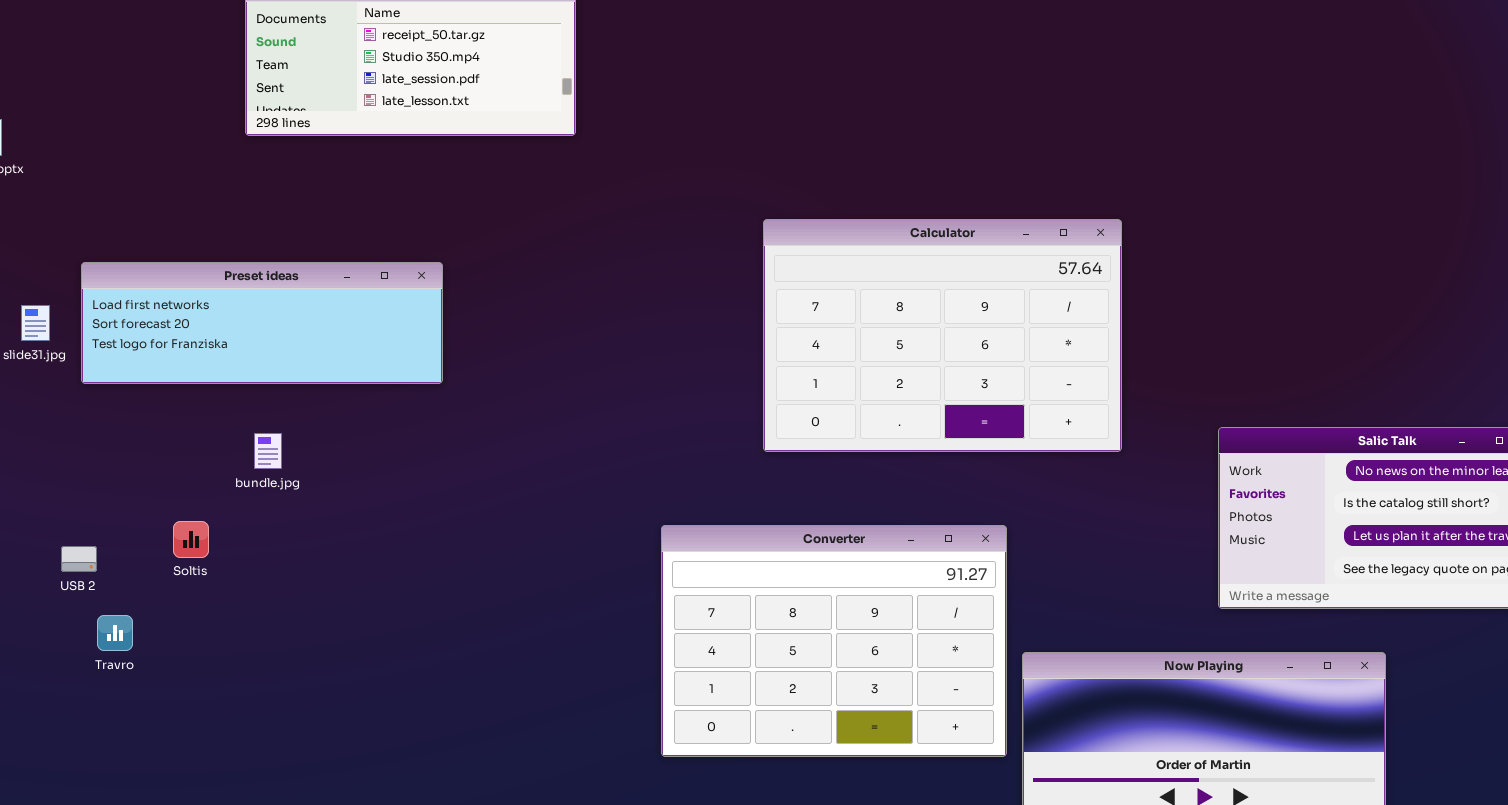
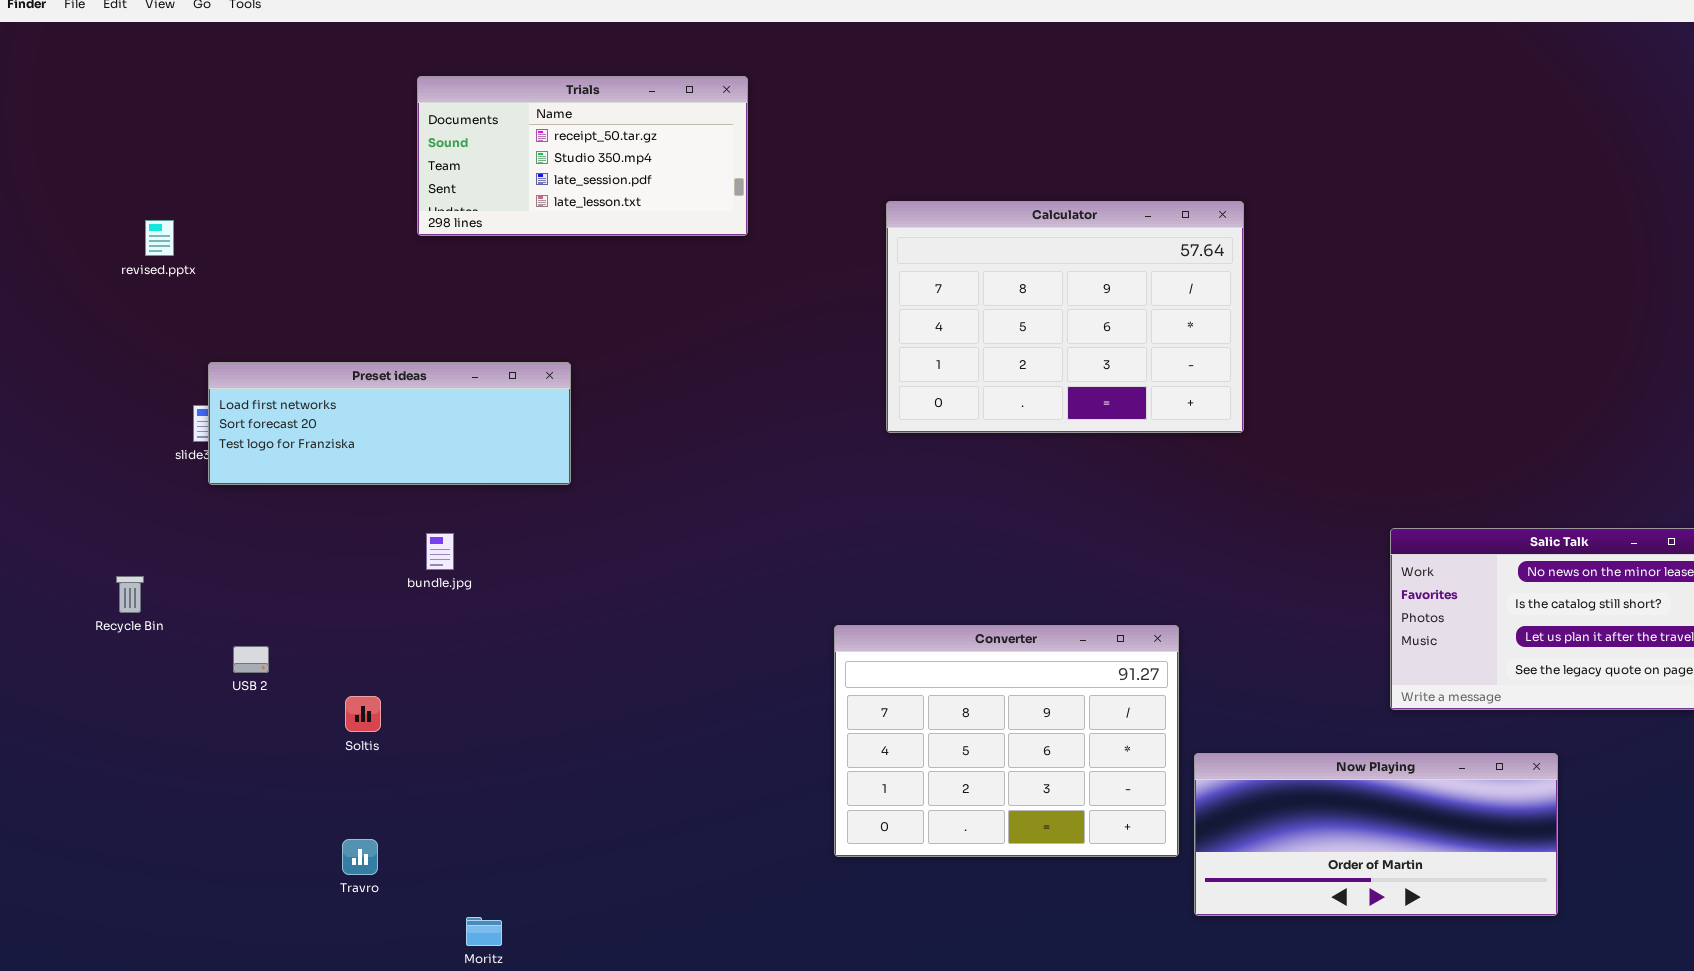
Calculator: [763,219,1122,452] -> [886,201,1244,433], moved
Preset ideas: [81,262,443,384] -> [208,362,571,485], moved
Soltis: [173,521,209,558] -> [345,696,381,732], moved
Travro: [97,615,133,651] -> [342,839,378,875], moved

